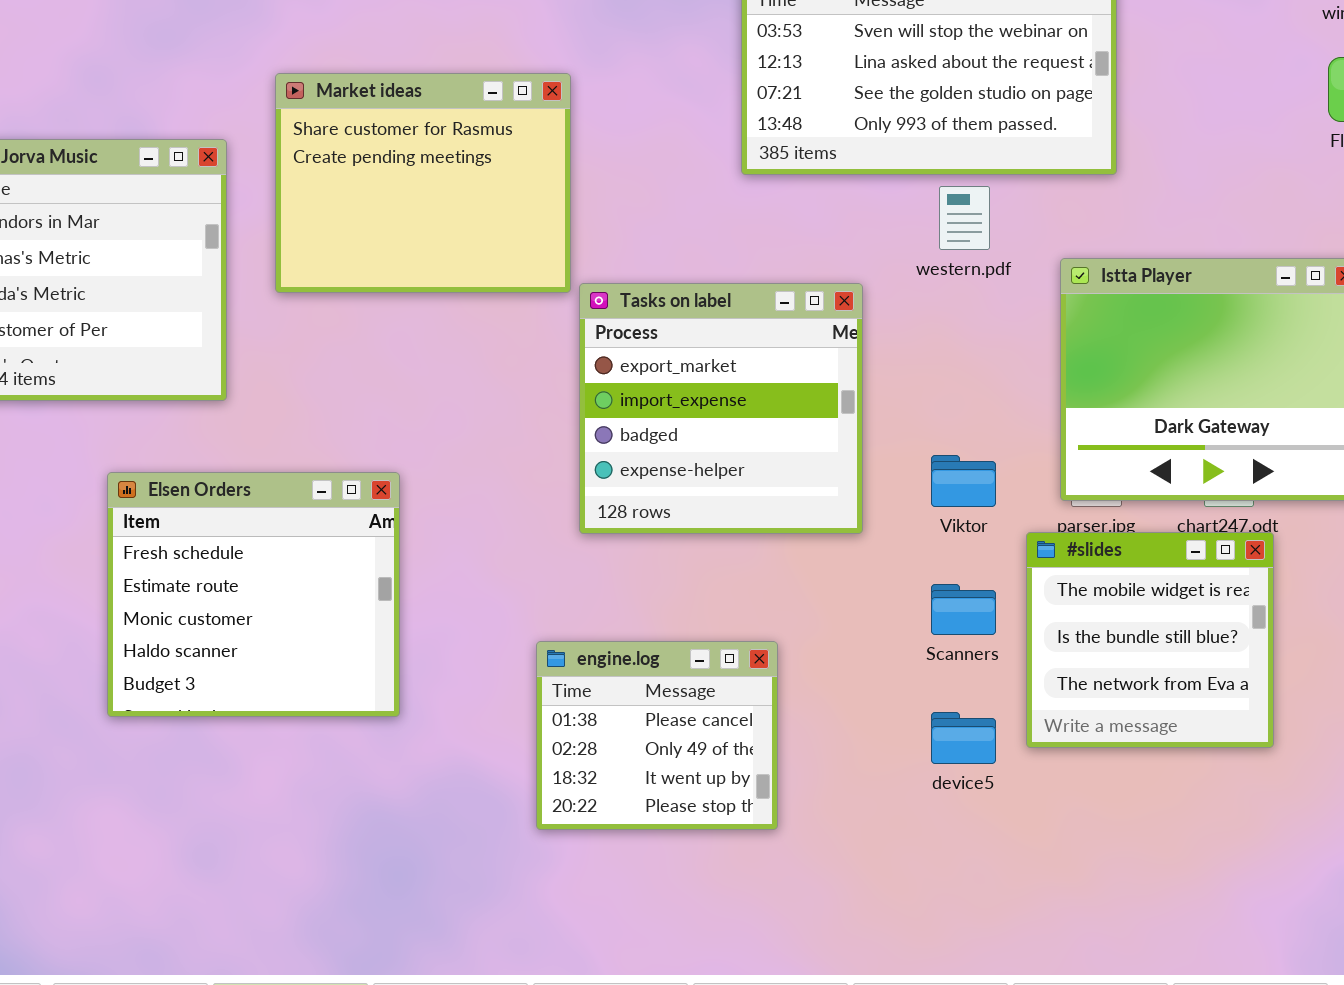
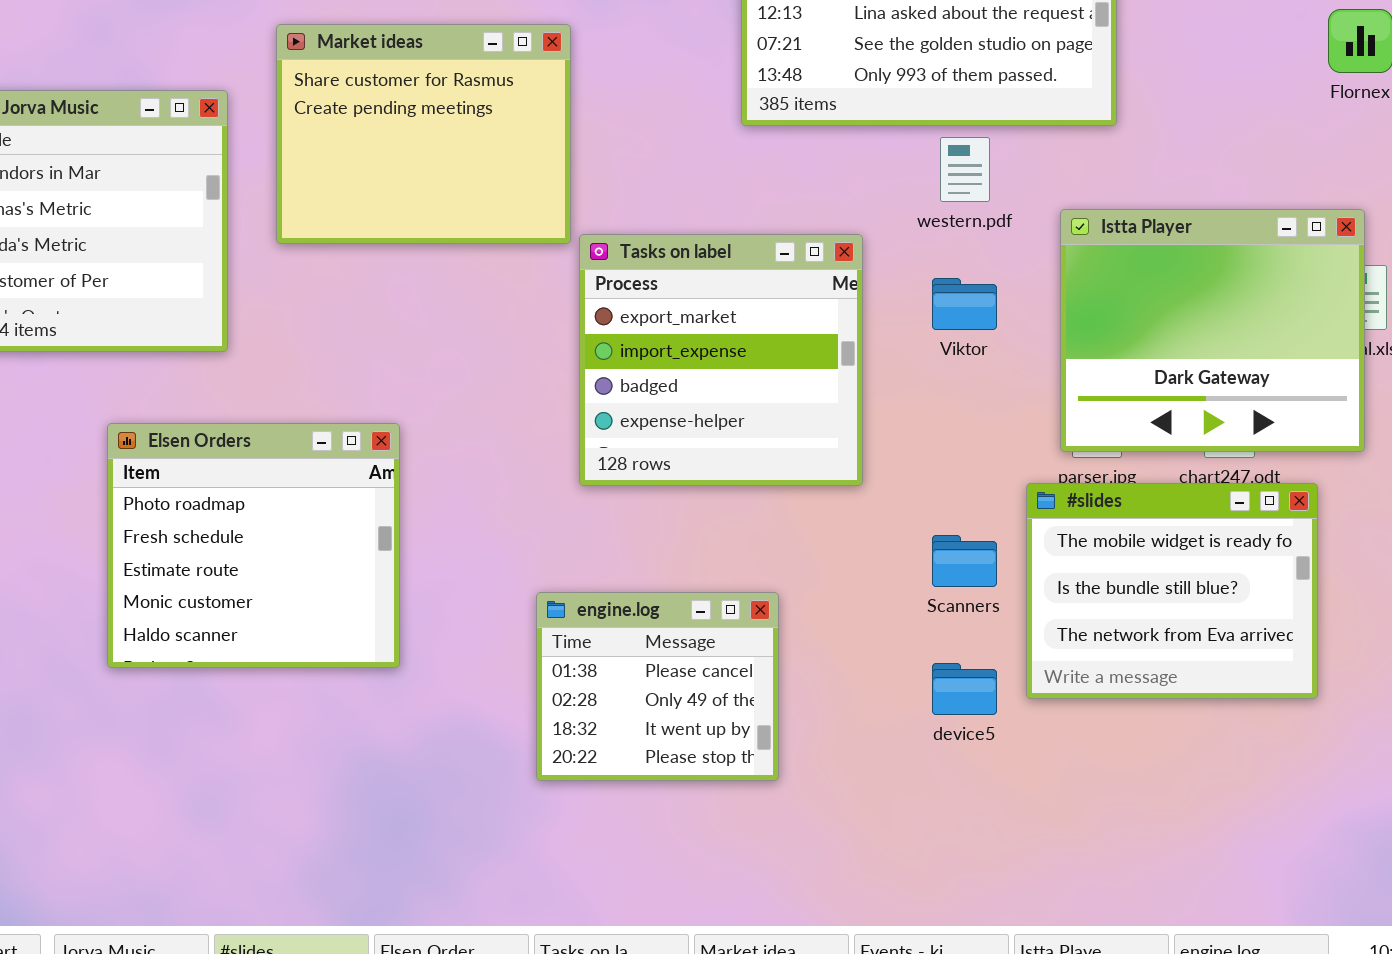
Viktor: [931,455,996,507] -> [932,278,997,330], moved
Elsen Orders: [107,472,400,717] -> [107,423,400,668], scrolled up 1 row
#slides: [1026,532,1274,748] -> [1026,483,1318,699], resized

